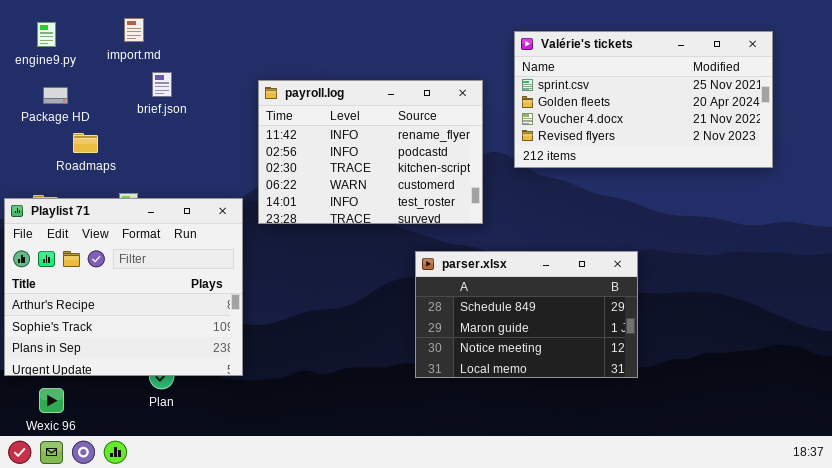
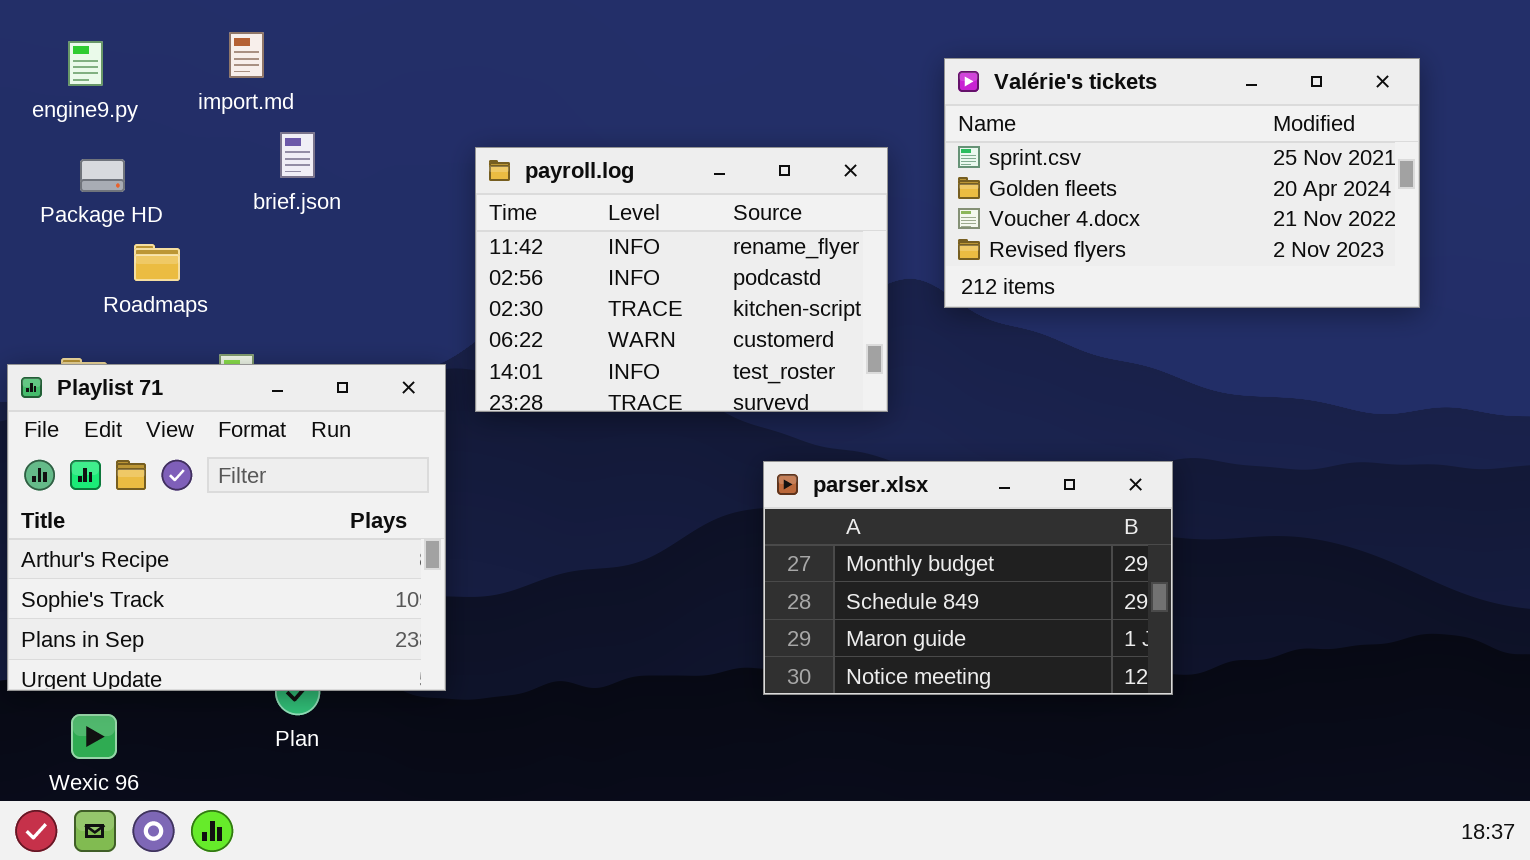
parser.xlsx: [415,251,638,378] -> [763,461,1173,695], scrolled up 1 row

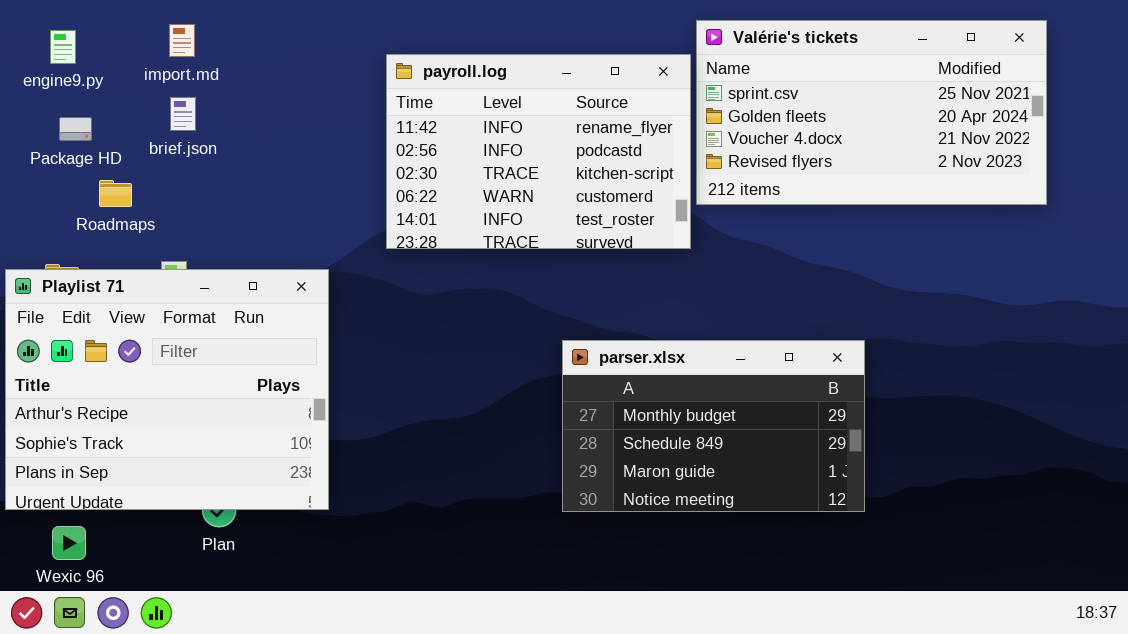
Valérie's tickets: [944,58,1420,308] -> [696,20,1047,205], moved
brief.json: [280,132,315,178] -> [170,97,196,131], moved
payroll.log: [475,147,888,412] -> [386,54,691,249], moved

